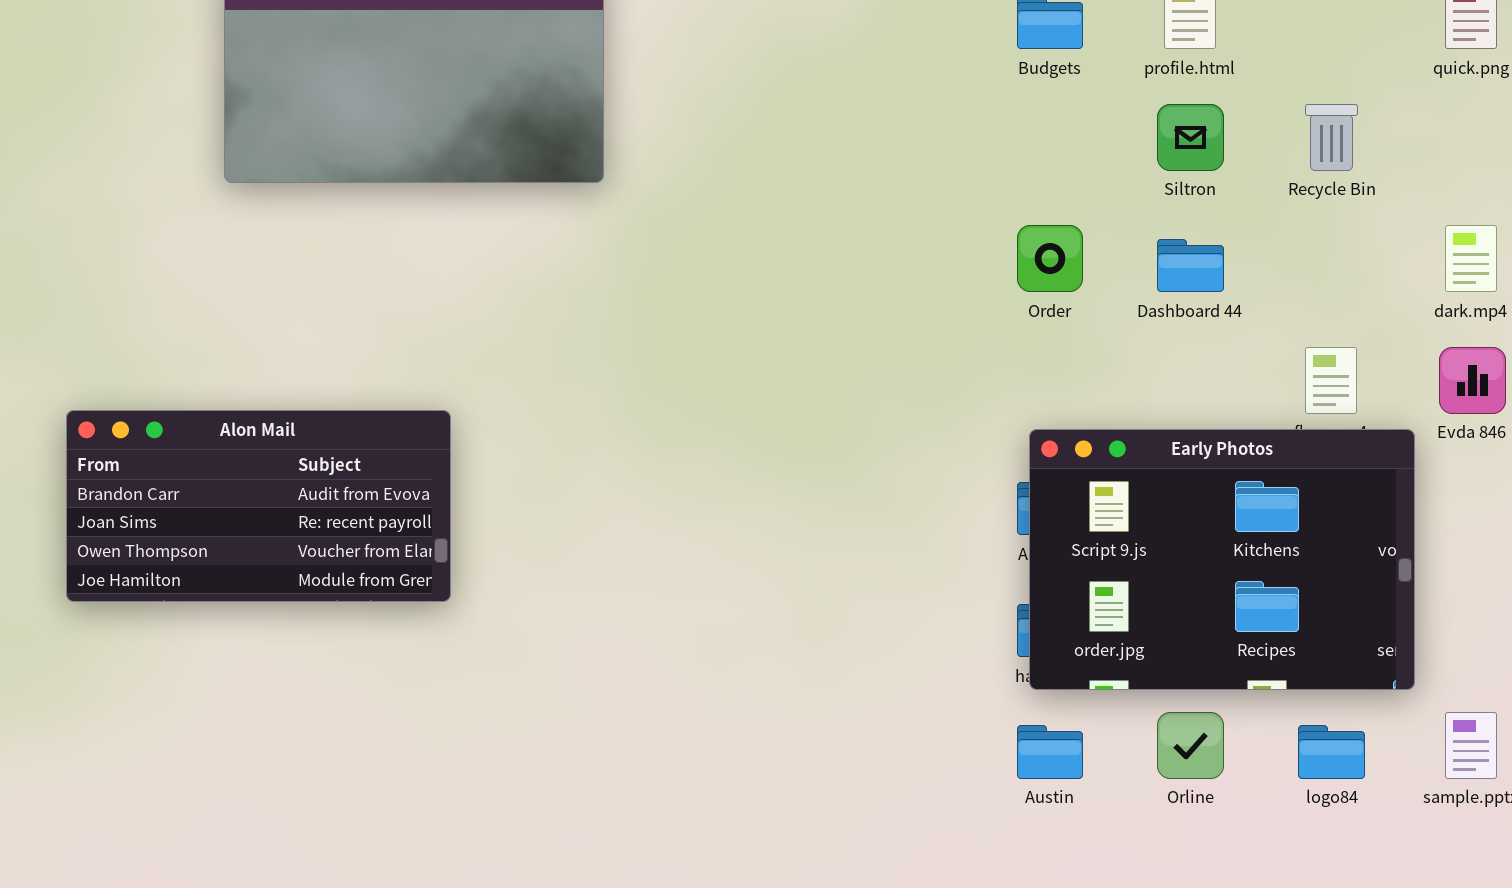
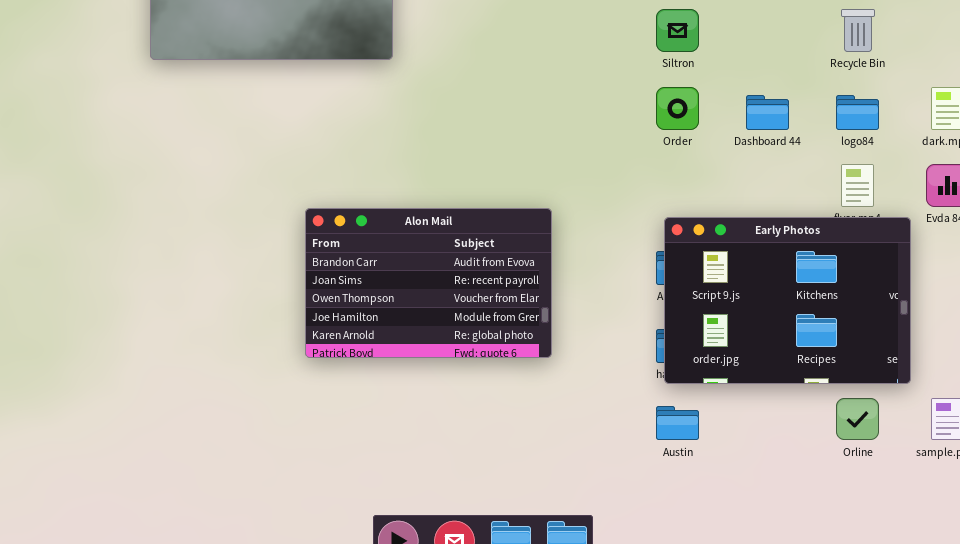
Siltron: [1157,104,1224,171] -> [656,9,699,52], moved
Alon Mail: [66,410,451,602] -> [305,208,552,358], moved, resized
Orline: [1157,712,1224,779] -> [836,398,879,440], moved
logo84: [1298,725,1365,779] -> [836,95,879,130], moved

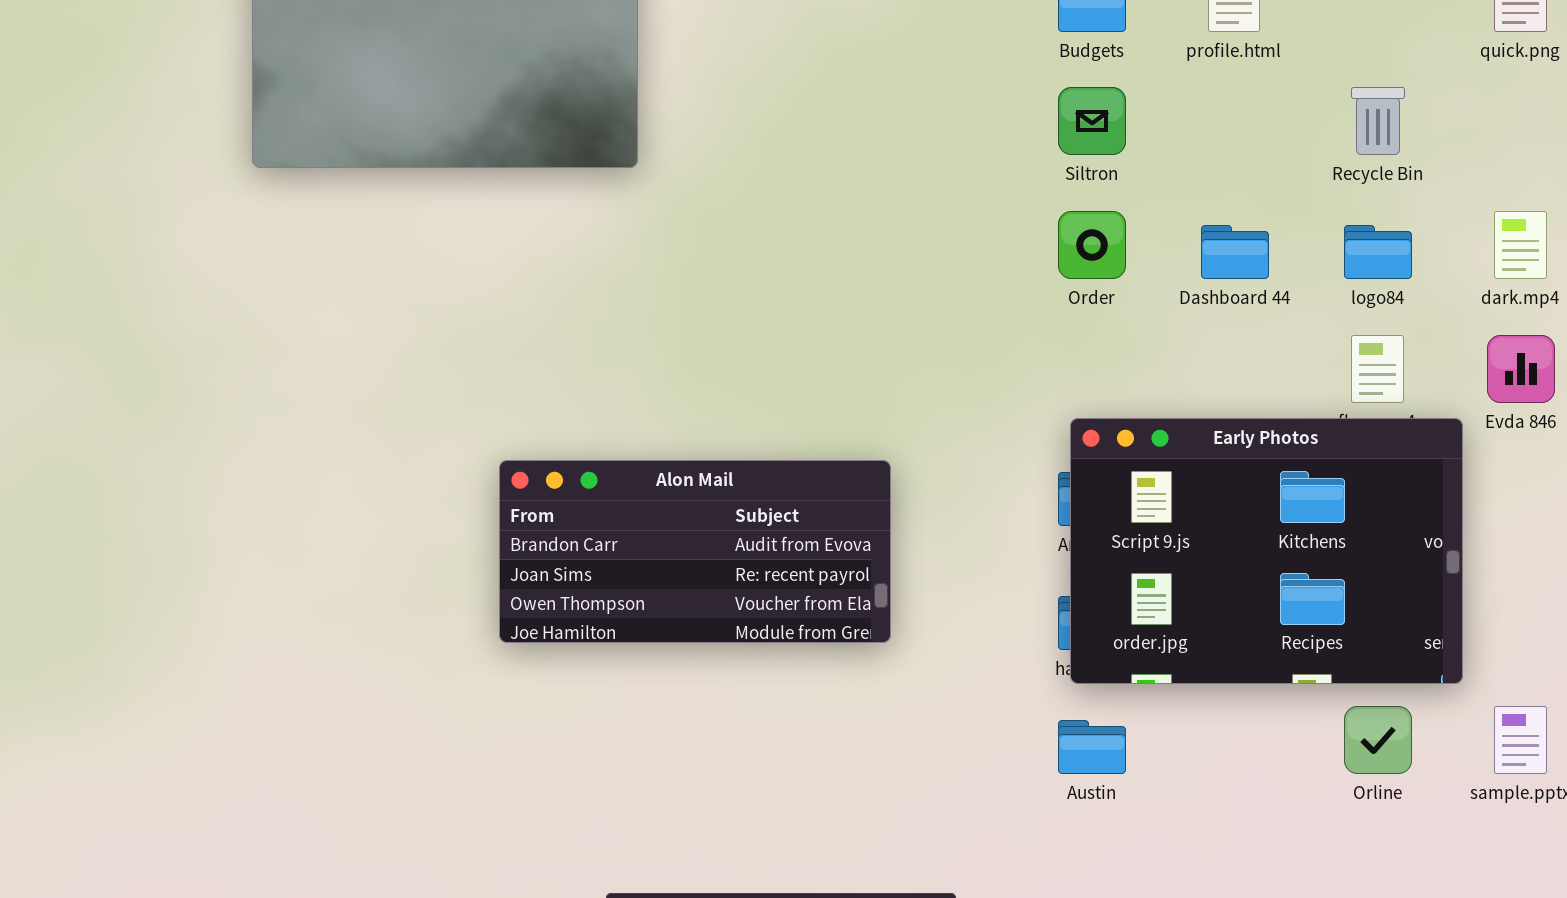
Alon Mail: [305,208,552,358] -> [499,460,891,643], resized

